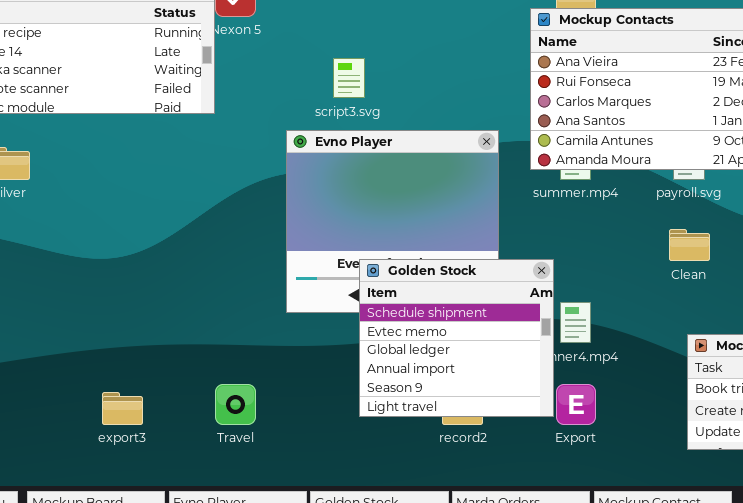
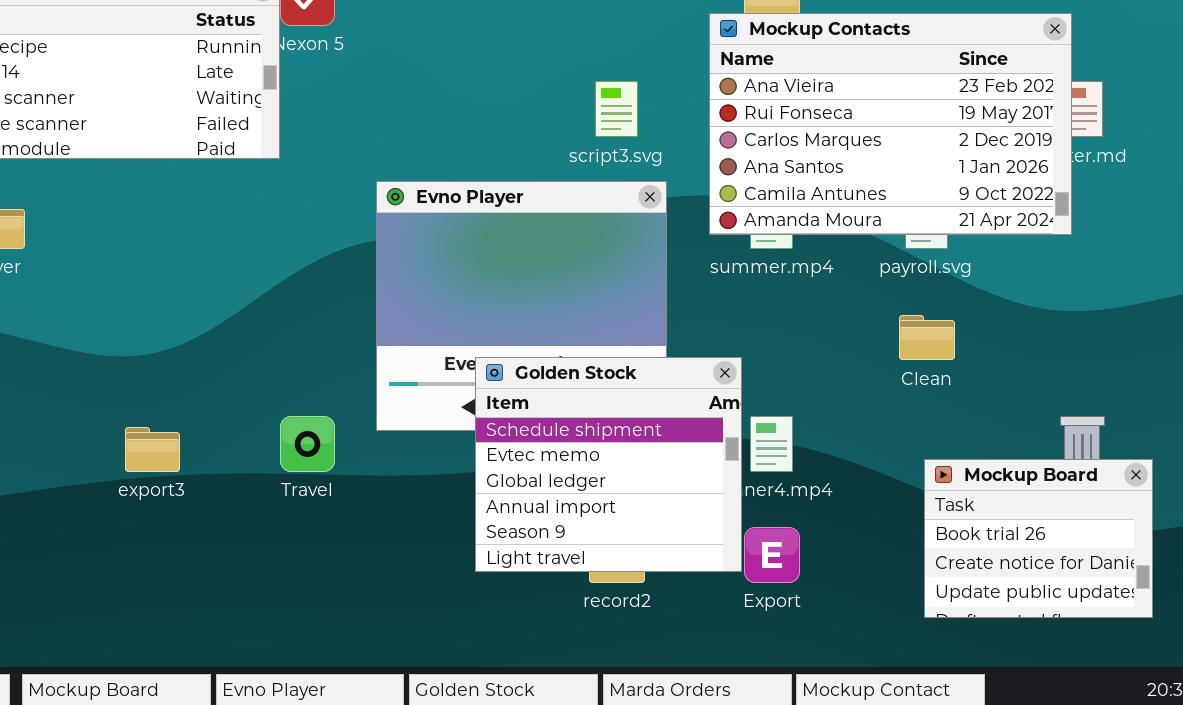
script3.svg: [333,58,365,98] -> [595,81,638,137], moved
Travel: [215,384,256,425] -> [280,416,335,472], moved
export3: [102,392,143,425] -> [125,427,180,472], moved

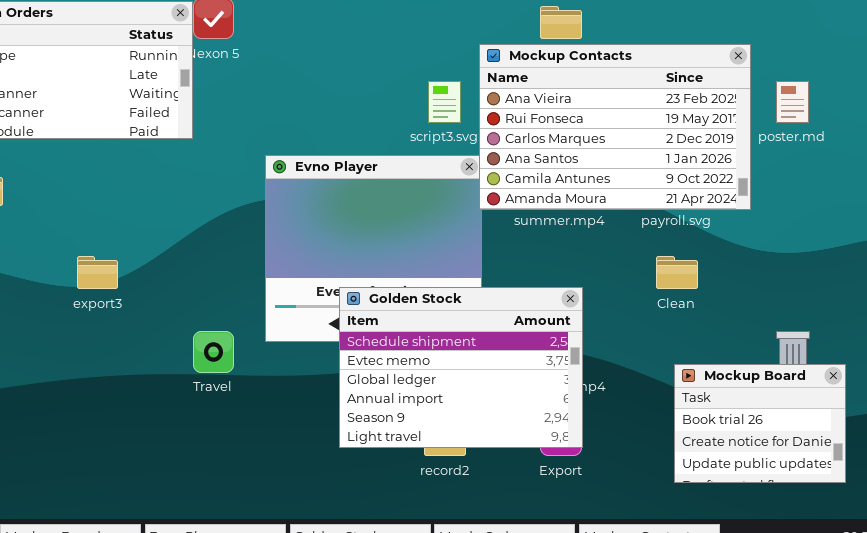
Mockup Contacts: [709,13,1072,235] -> [479,44,751,210], moved
Golden Stock: [475,357,742,572] -> [339,287,583,448], resized
export3: [125,427,180,472] -> [77,256,118,289], moved

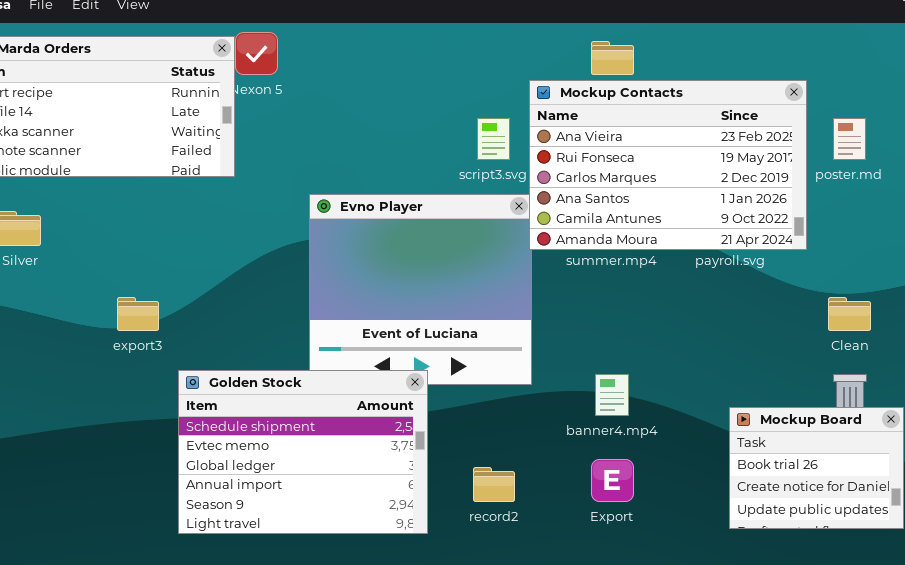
Clean: [656,256,698,289] -> [828,297,871,331], moved
Golden Stock: [339,287,583,448] -> [178,370,428,534], moved

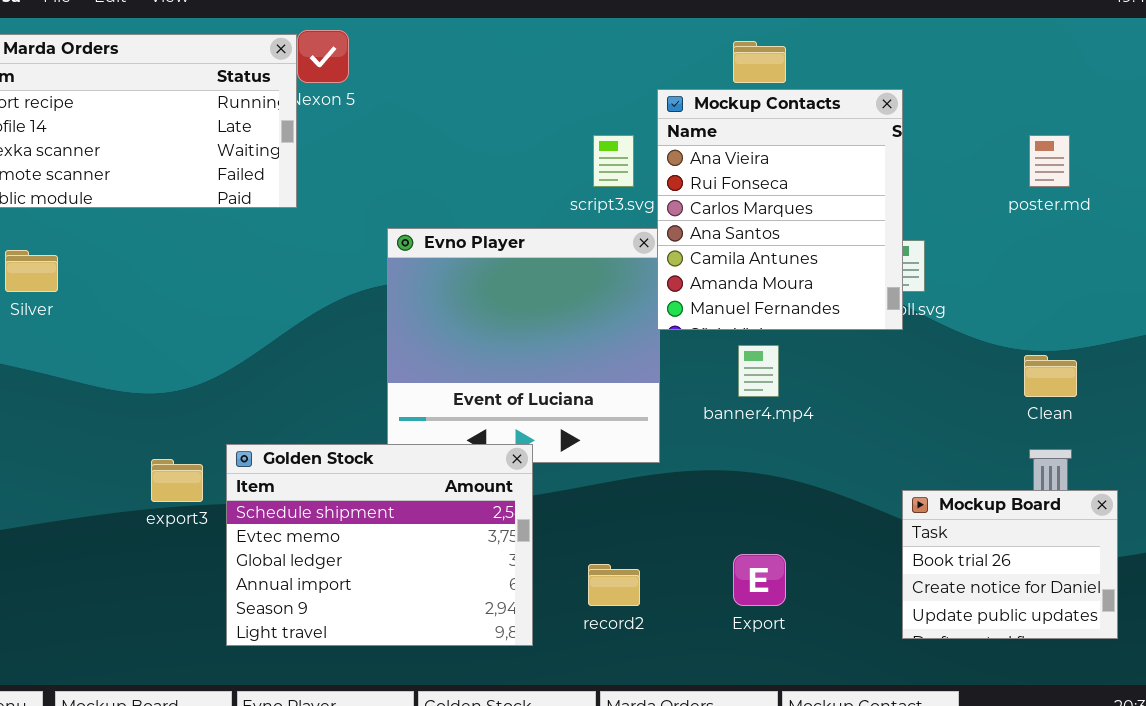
Mockup Contacts: [529,80,807,250] -> [657,89,903,330], resized
export3: [117,297,159,331] -> [151,459,203,502], moved
banner4.mp4: [595,374,629,416] -> [738,345,779,397], moved

